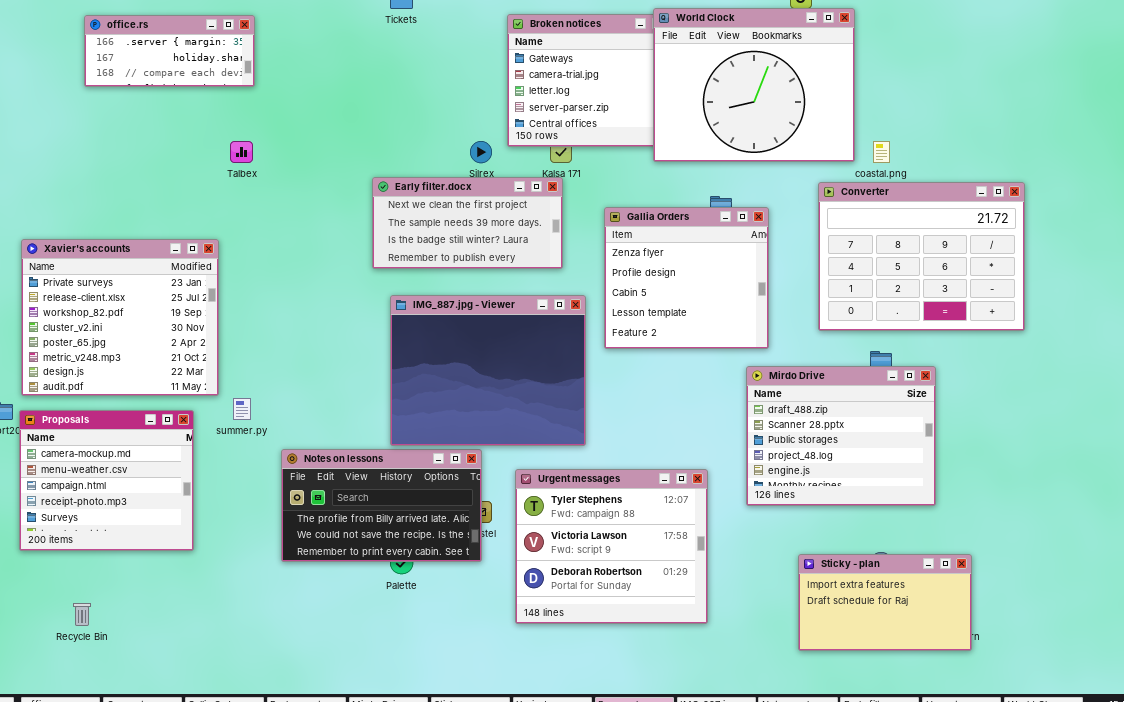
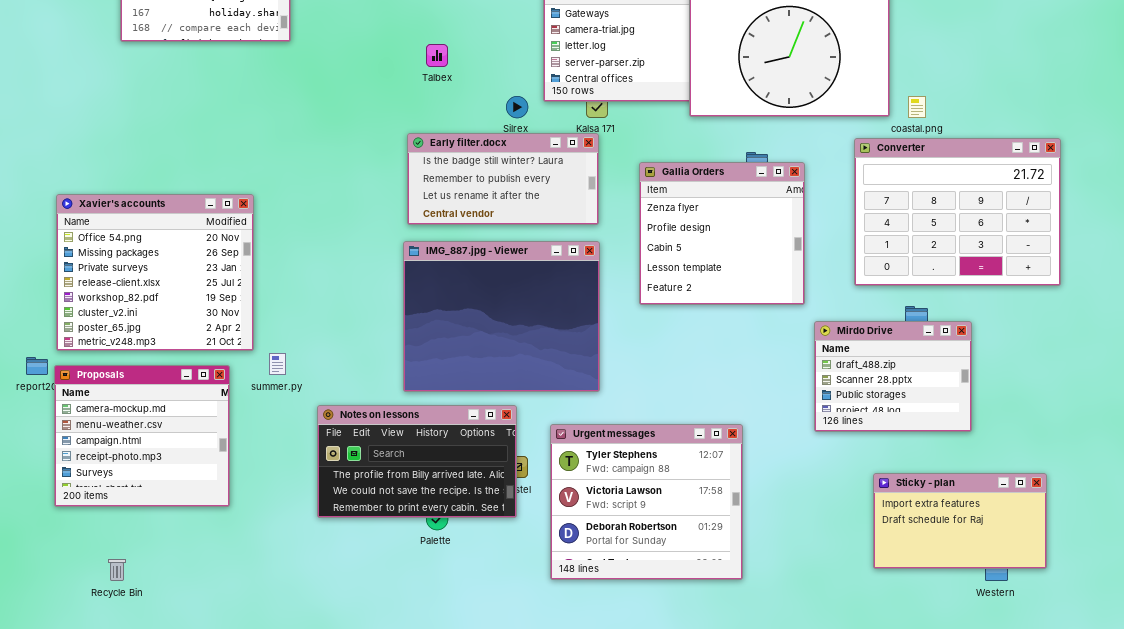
Talbex: [230,141,253,163] -> [426,44,448,67], moved
Early filter.docx: [372,177,563,269] -> [407,133,599,225], scrolled down 2 rows
Xavier's accounts: [21,239,219,396] -> [56,194,254,351], scrolled up 2 rows
IMG_887.jpg - Viewer: [390,295,586,446] -> [403,241,600,392], moved
Mirdo Drive: [746,366,936,506] -> [814,321,972,432], resized
Sticky - plan: [798,554,972,651] -> [873,473,1047,569], moved

